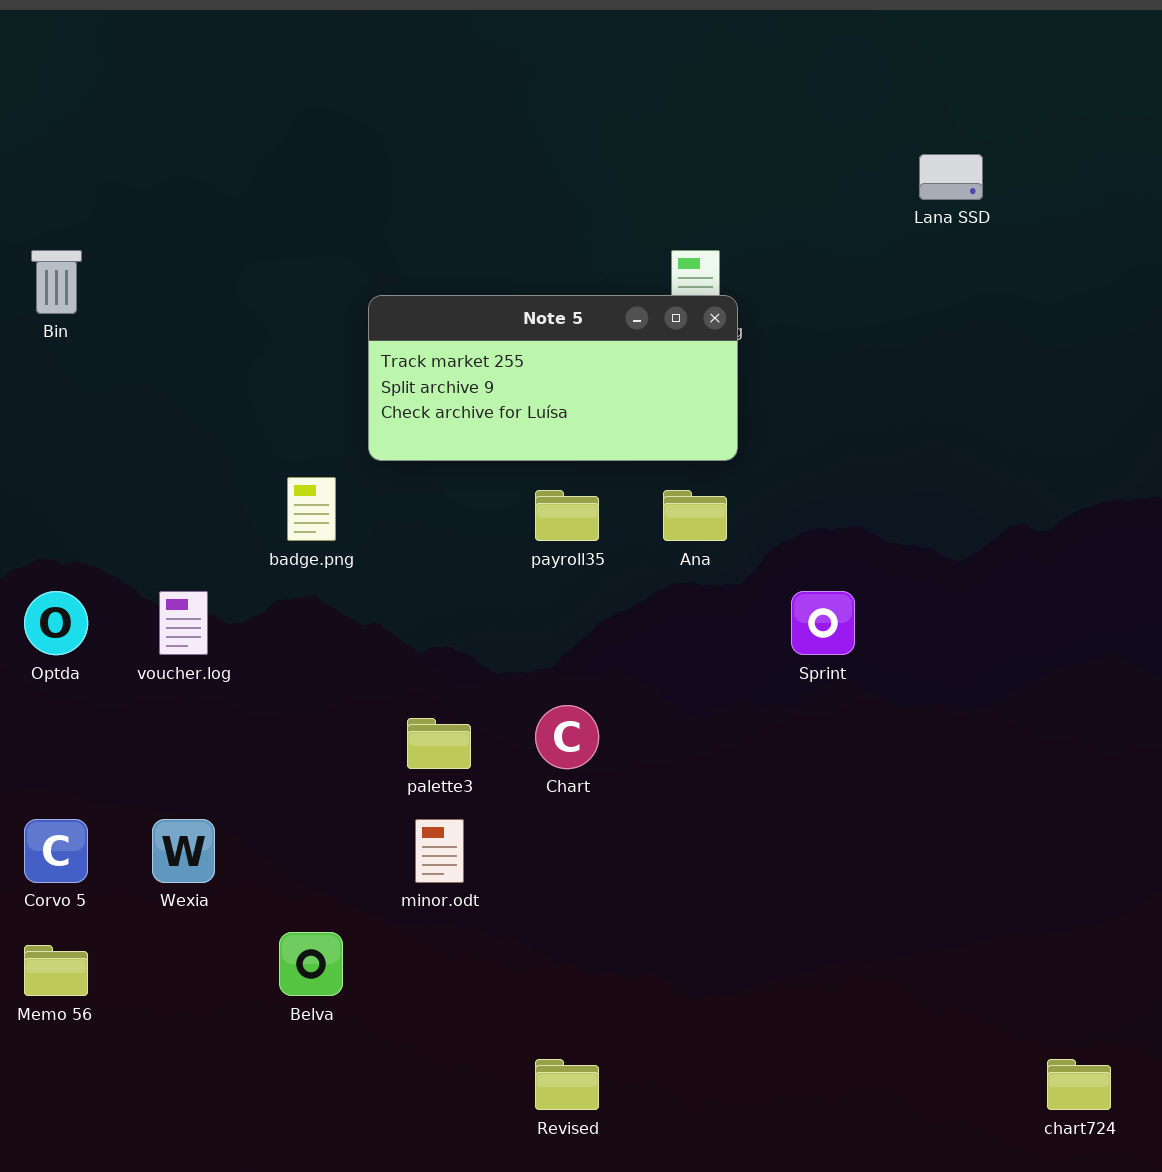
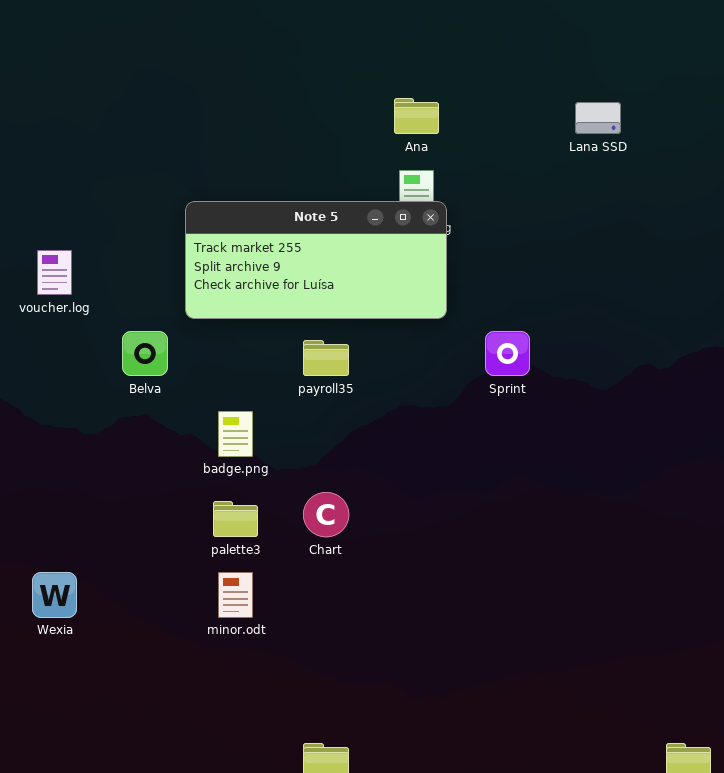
badge.png: [287,477,336,541] -> [218,411,253,457], moved
Ana: [663,490,727,541] -> [394,98,439,134], moved
voucher.log: [159,591,208,655] -> [37,250,72,295], moved
Sprint: [791,591,855,655] -> [485,331,530,376], moved
Belva: [279,932,343,996] -> [122,331,168,376], moved

